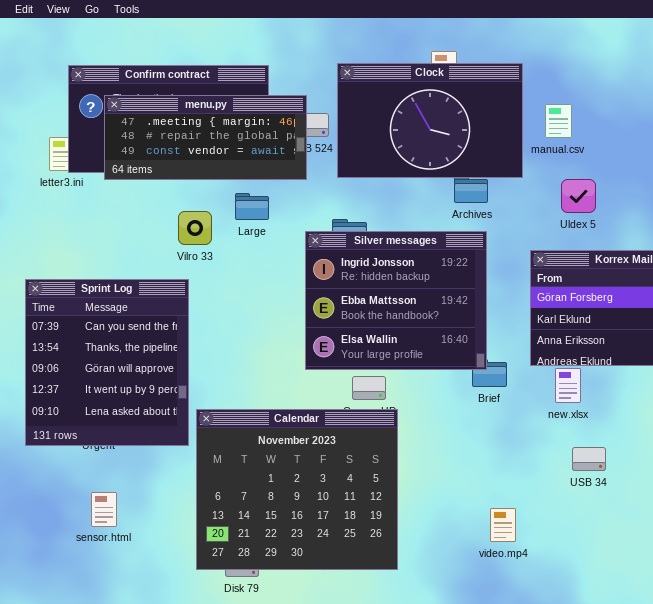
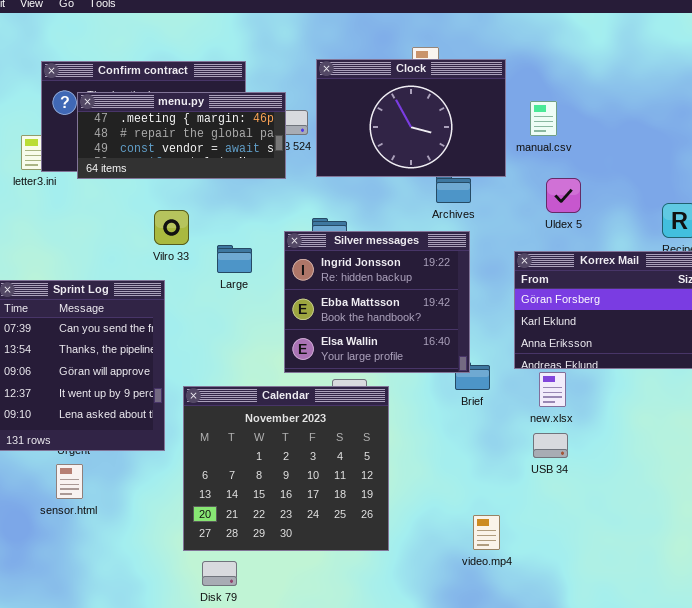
Large: [235,193,269,220] -> [217,245,252,273], moved
Calendar: [196,409,398,570] -> [183,386,389,551], moved
USB 34: [572,447,606,471] -> [533,433,568,458], moved
sensor.html: [91,492,117,527] -> [56,464,83,499], moved

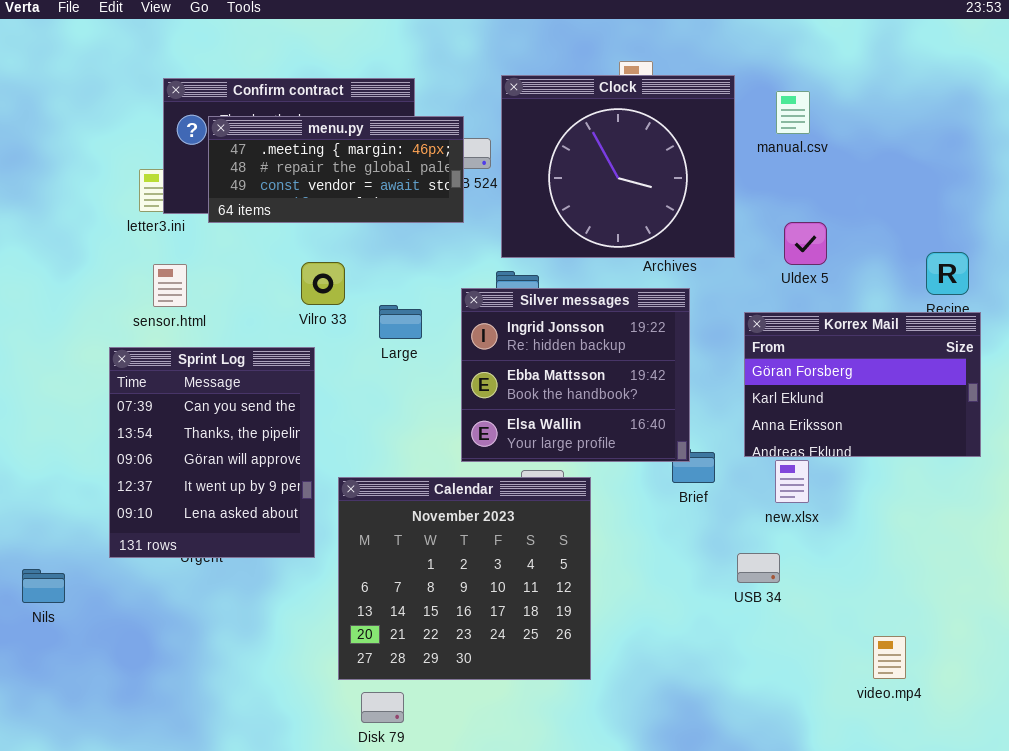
Clock: [316,59,506,177] -> [501,75,735,258], resized
manual.csv: [530,101,557,136] -> [776,91,810,134], moved
USB 34: [533,433,568,458] -> [737,553,780,583], moved
sensor.html: [56,464,83,499] -> [153,264,187,307], moved
video.mp4: [473,515,500,550] -> [873,636,906,679], moved

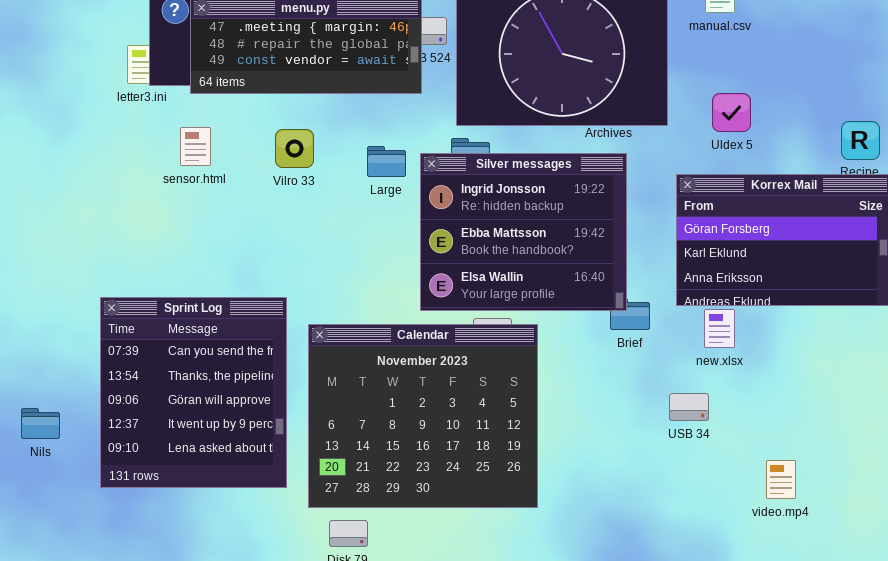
sensor.html: [153,264,187,307] -> [180,127,211,166], moved
Large: [379,305,422,339] -> [367,146,406,177], moved
Sprint Log: [109,347,315,558] -> [100,297,287,488], moved
video.mp4: [873,636,906,679] -> [766,460,796,499], moved

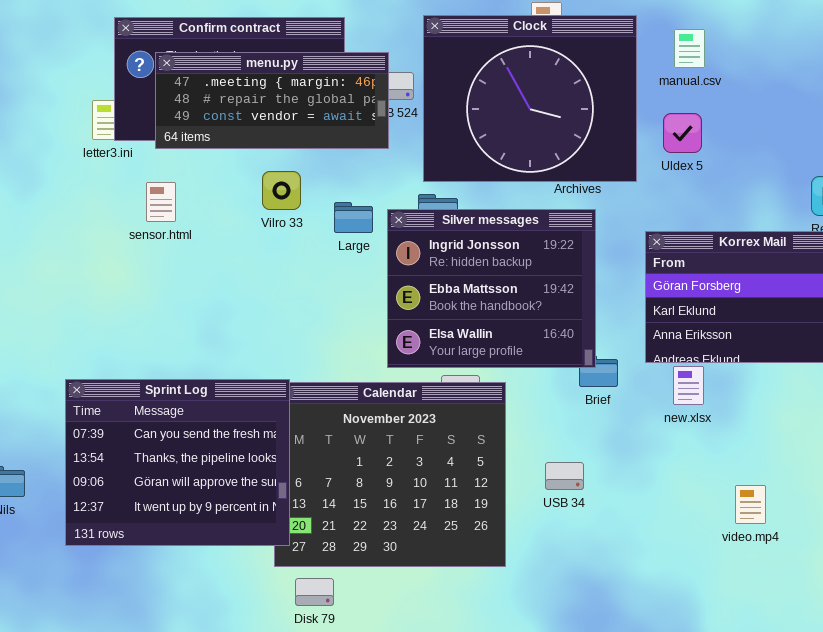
Uldex 5: [712,93,751,132] -> [663,113,702,153], moved
Vilro 33: [275,129,314,168] -> [262,171,301,210], moved
Sprint Log: [100,297,287,488] -> [65,379,290,546], resized
USB 34: [669,393,709,421] -> [545,462,584,490], moved
video.mp4: [766,460,796,499] -> [735,485,766,524], moved

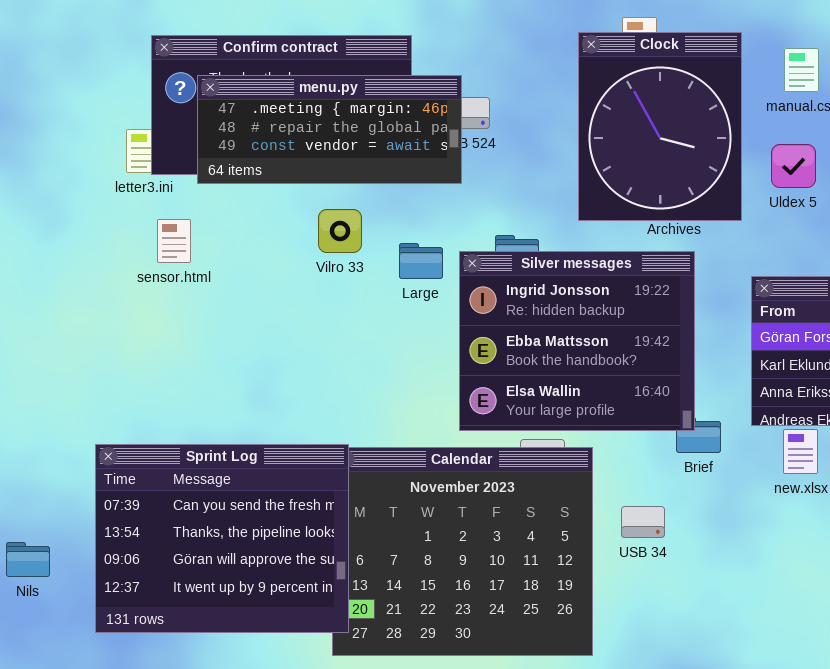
Clock: [423,15,637,182] -> [578,32,742,221], resized
sensor.html: [146,182,176,222] -> [157,219,191,263], moved
USB 34: [545,462,584,490] -> [621,506,665,538], moved

